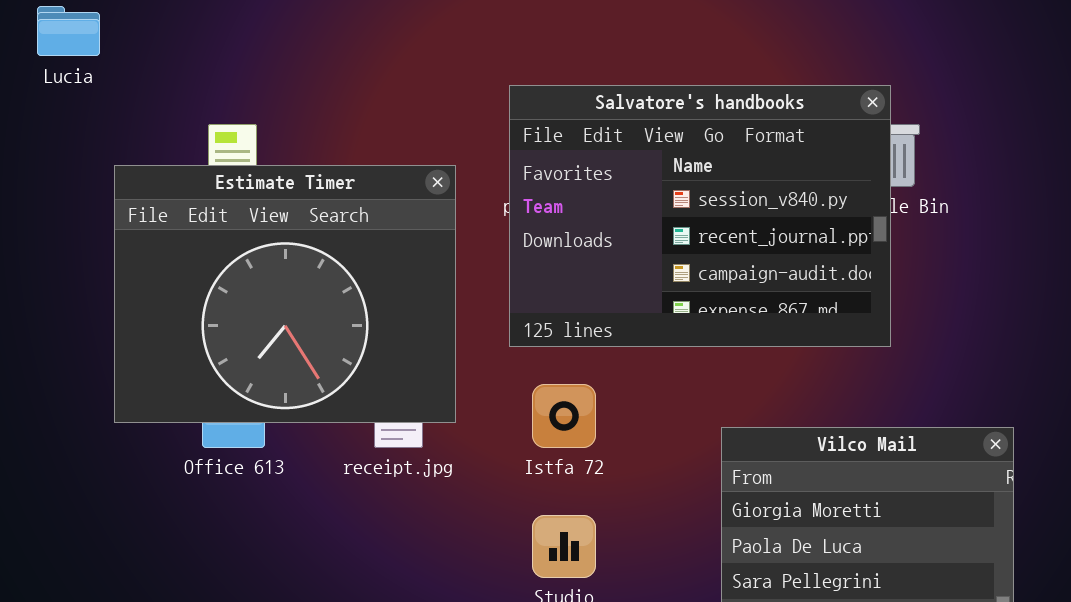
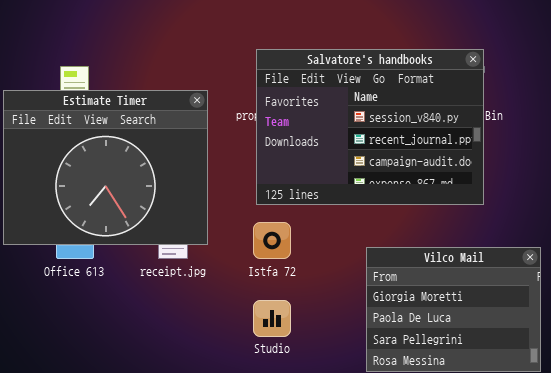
Salvatore's handbooks: [509,85,891,347] -> [256,49,484,205], moved

